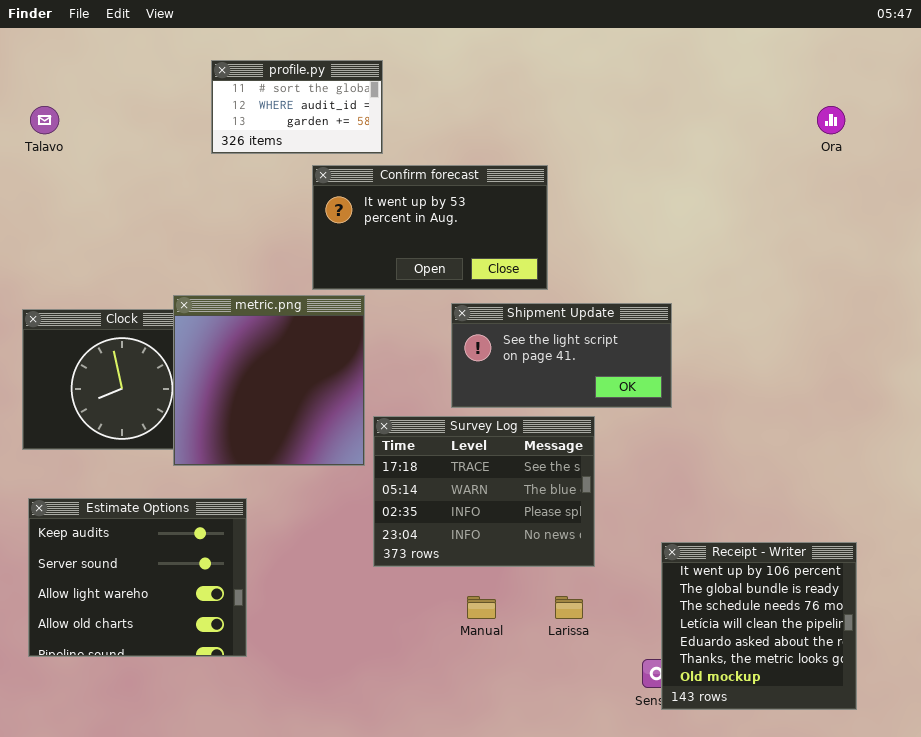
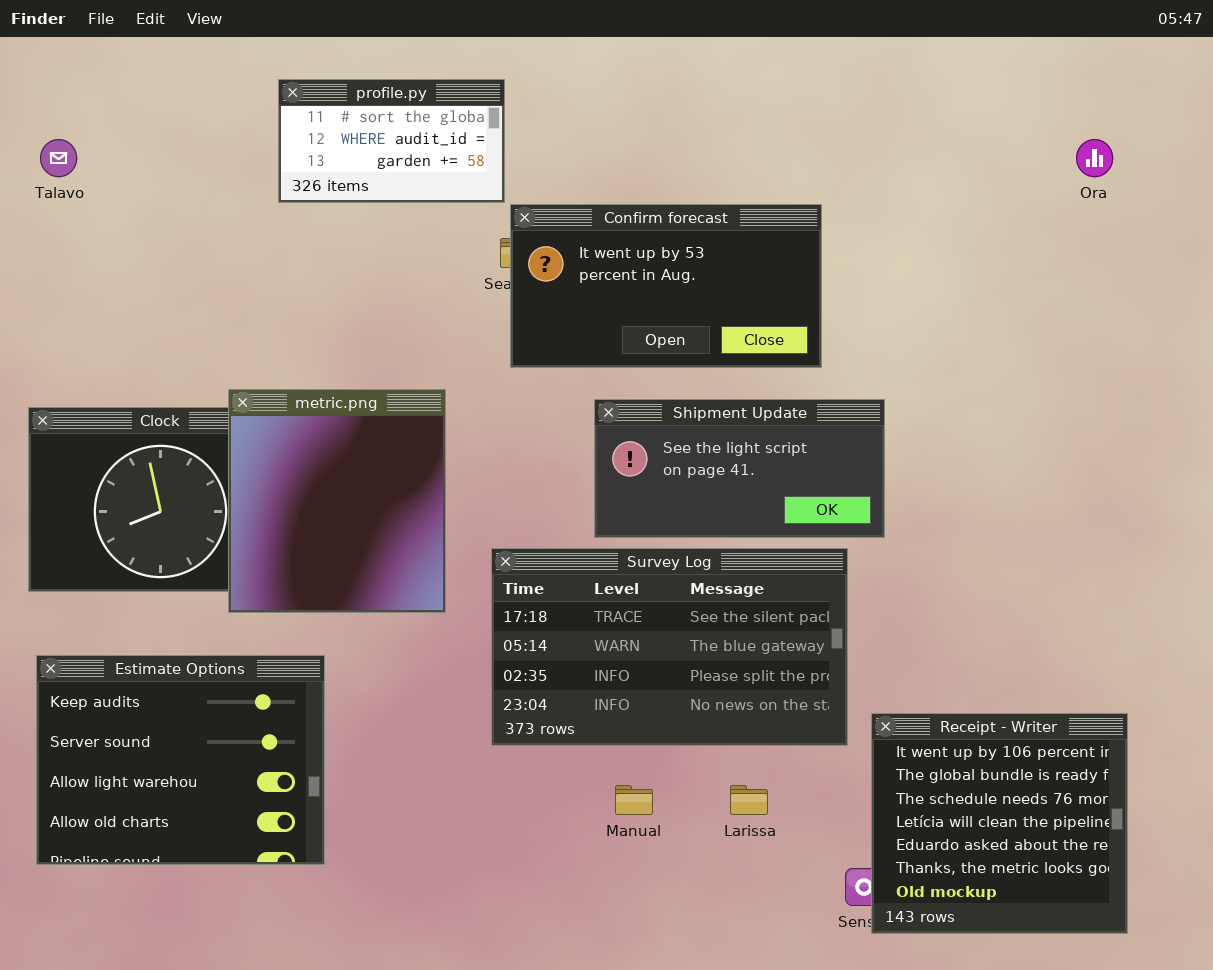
Confirm forecast: [312,165,548,290] -> [510,204,822,368], moved
metric.png: [173,295,365,466] -> [228,389,446,613], resized
Survey Log: [373,416,595,567] -> [491,548,848,746], resized

